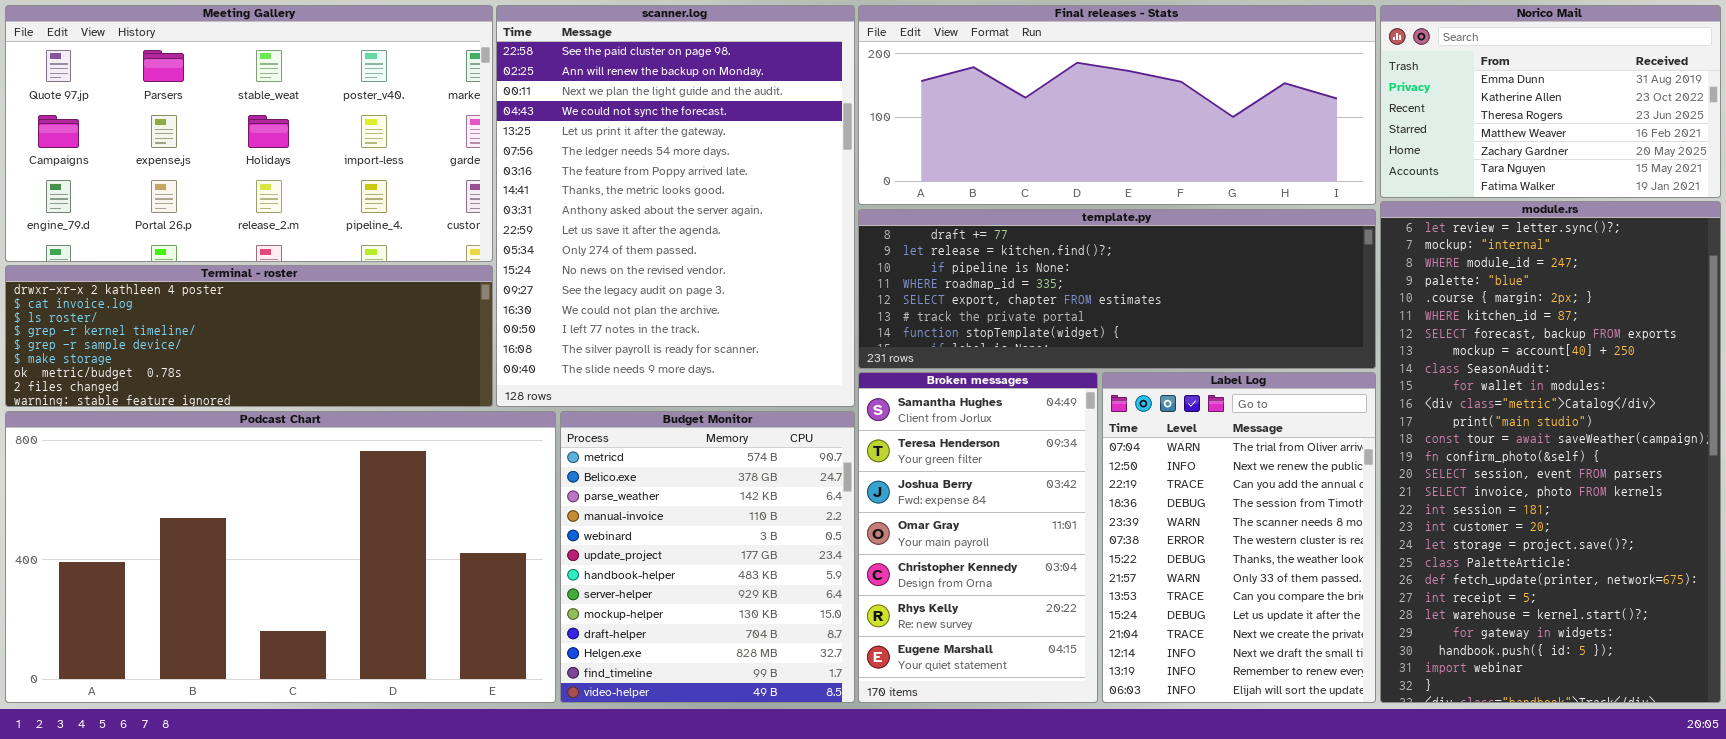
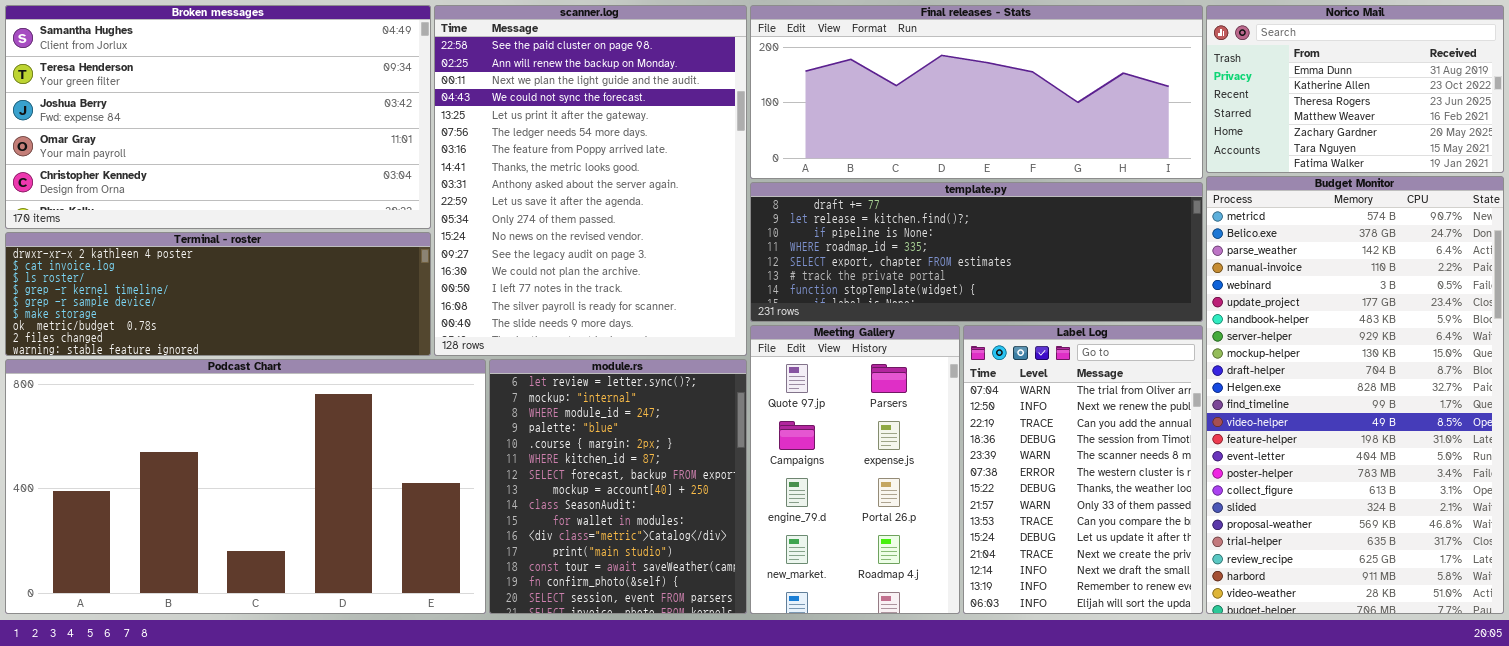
Meeting Gallery: [5,5,493,262] -> [750,325,960,614], moved, resized
module.rs: [1380,201,1721,703] -> [489,359,747,614], moved, resized
Broken messages: [858,372,1098,703] -> [5,5,431,229], moved, resized
Budget Monitor: [560,411,855,703] -> [1206,176,1504,614], moved, resized

